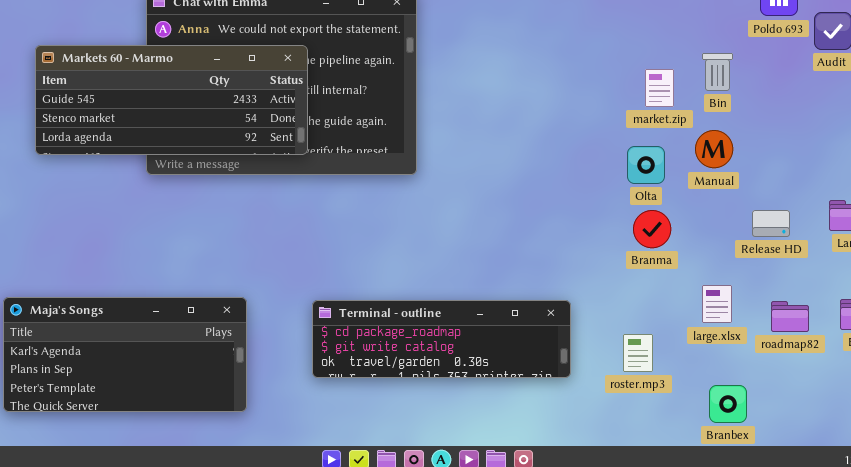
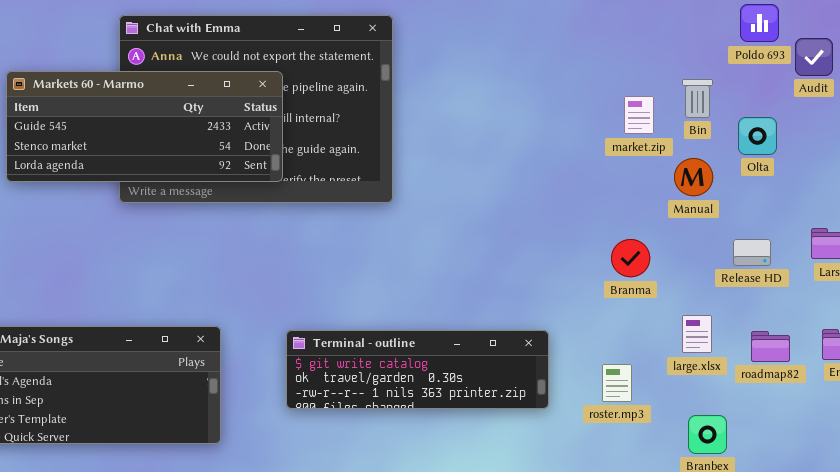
Olta: [627,146,665,184] -> [738,117,777,155], moved
Terminal - outline: [312,300,571,378] -> [286,330,549,409], scrolled down 1 row

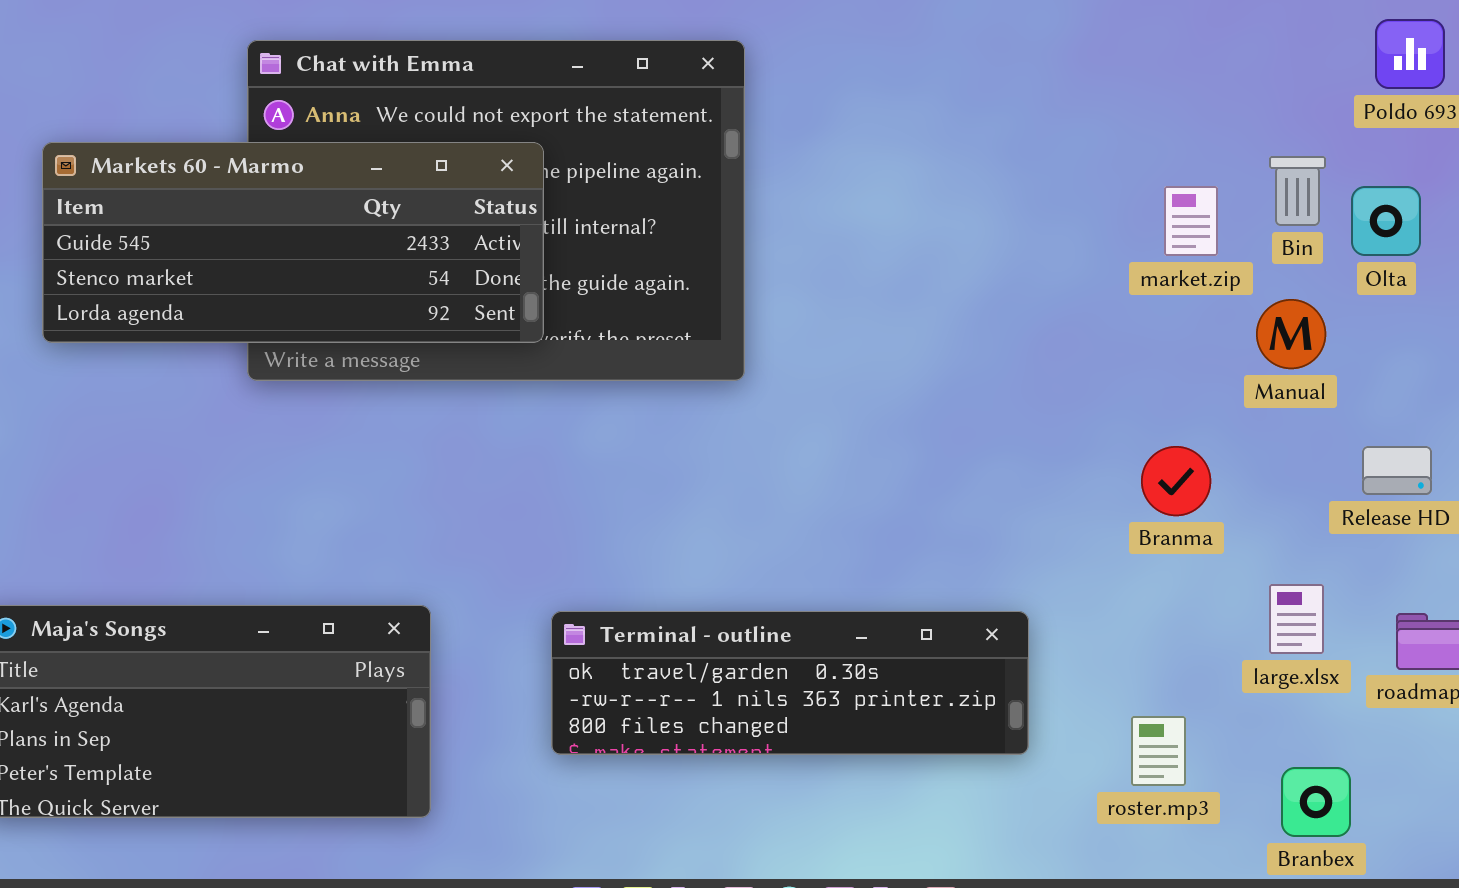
Olta: [738,117,777,155] -> [1351,186,1421,256], moved
Terminal - outline: [286,330,549,409] -> [551,611,1029,755], scrolled down 1 row
roster.mp3: [602,364,632,402] -> [1131,716,1186,786], moved

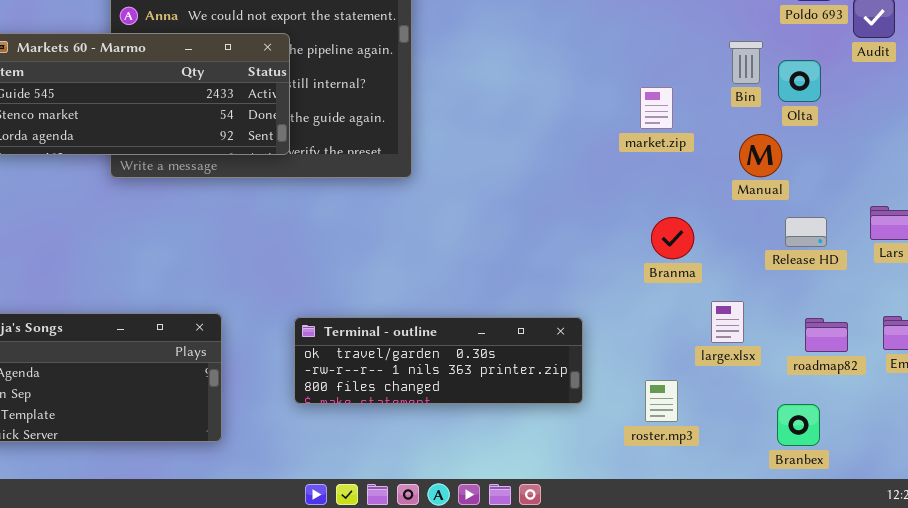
market.zip: [1164,186,1218,256] -> [640,87,673,129], moved
Manual: [1256,299,1326,369] -> [739,134,782,177], moved
large.xlsx: [1269,584,1324,654] -> [711,301,744,343], moved
Branbex: [1281,767,1351,837] -> [777,404,820,446], moved

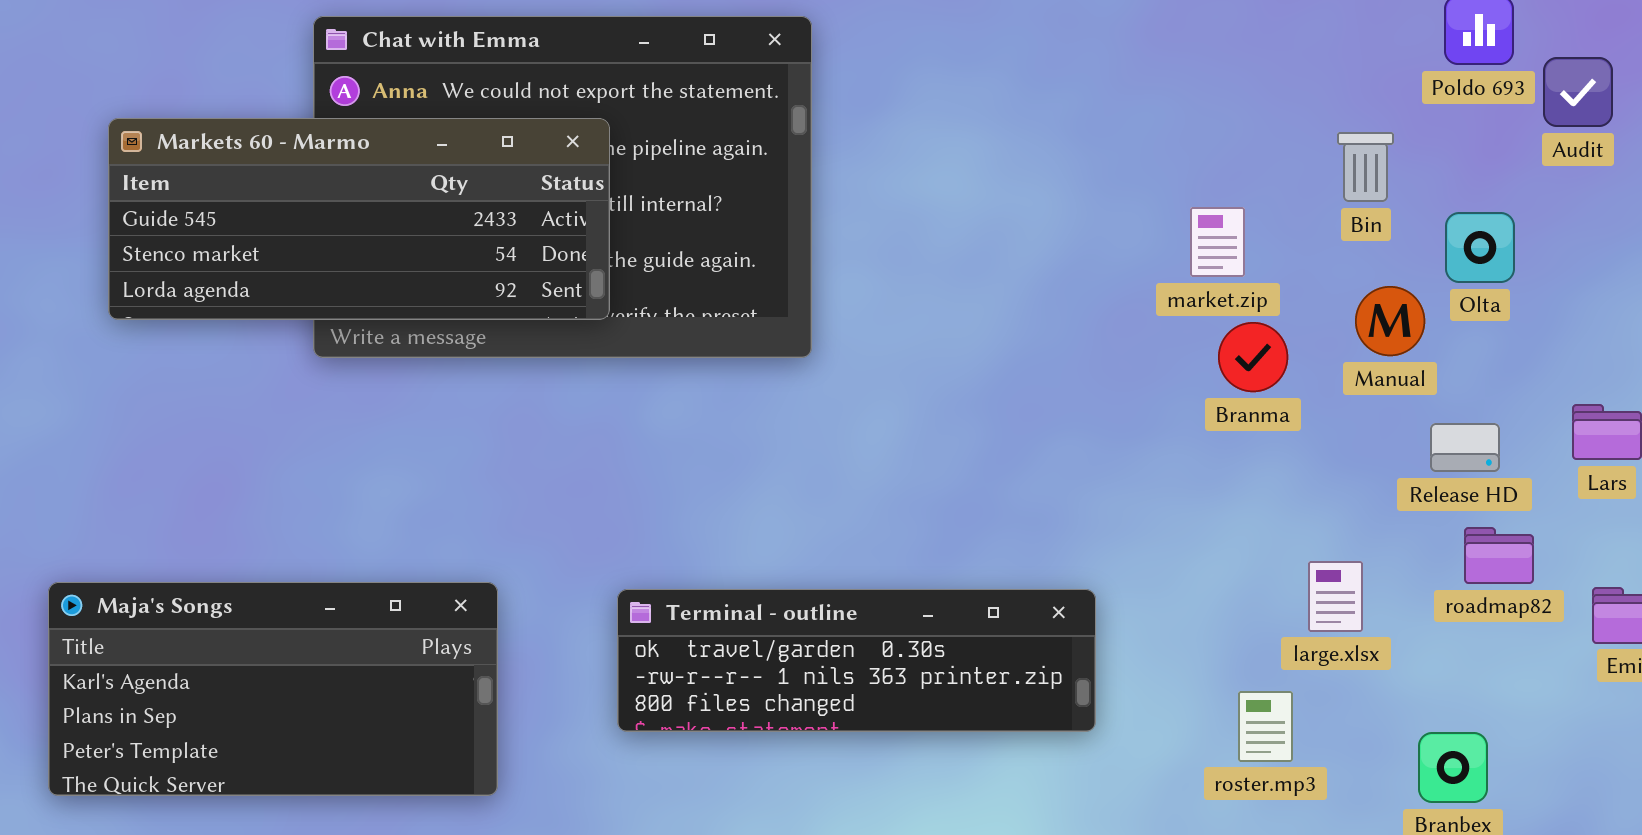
Olta: [778,60,821,102] -> [1445,212,1515,283], moved
Branma: [651,217,694,259] -> [1218,322,1288,392], moved
roadmap82: [805,318,848,352] -> [1464,527,1534,584], moved
roster.mp3: [645,380,678,422] -> [1238,691,1293,762], moved

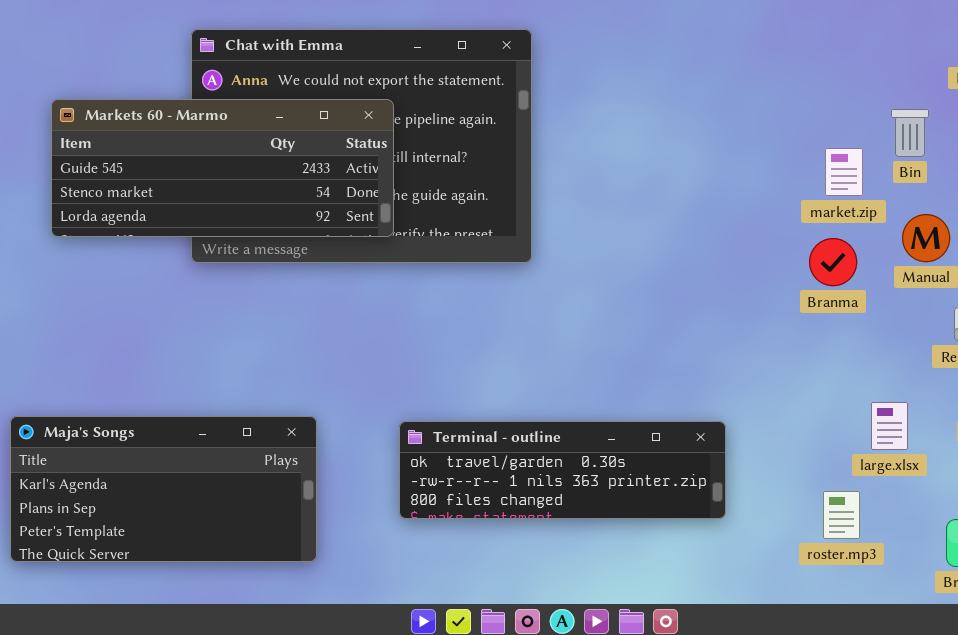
market.zip: [1190,207,1245,277] -> [825,148,863,196], moved

